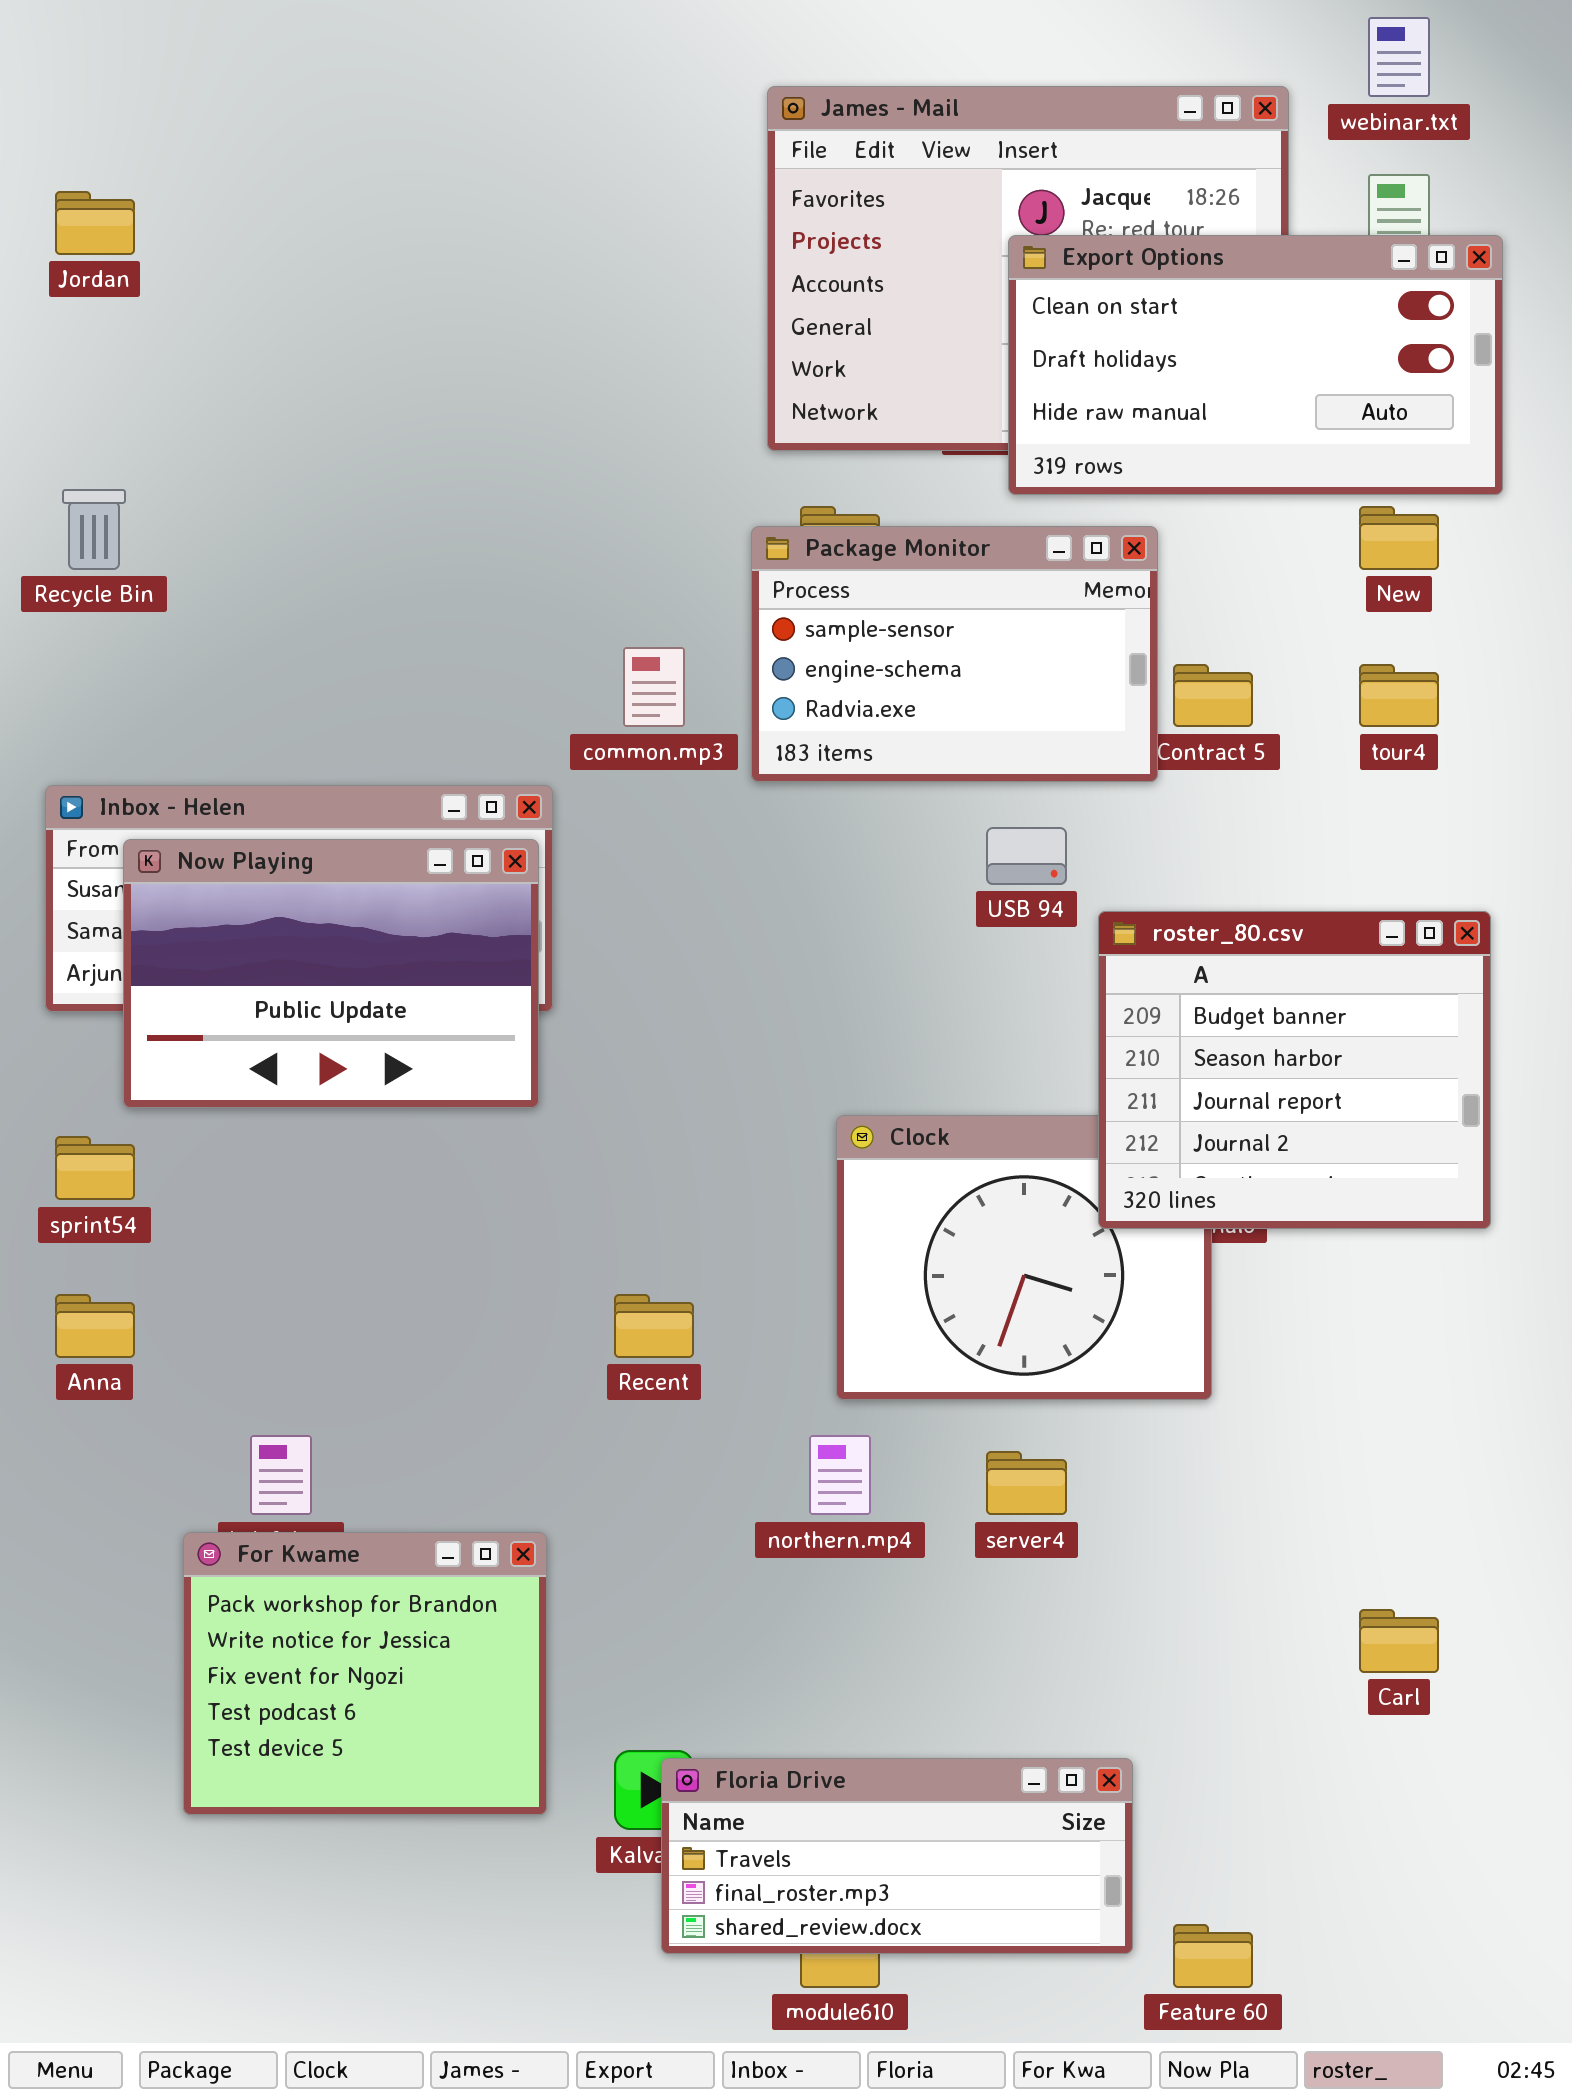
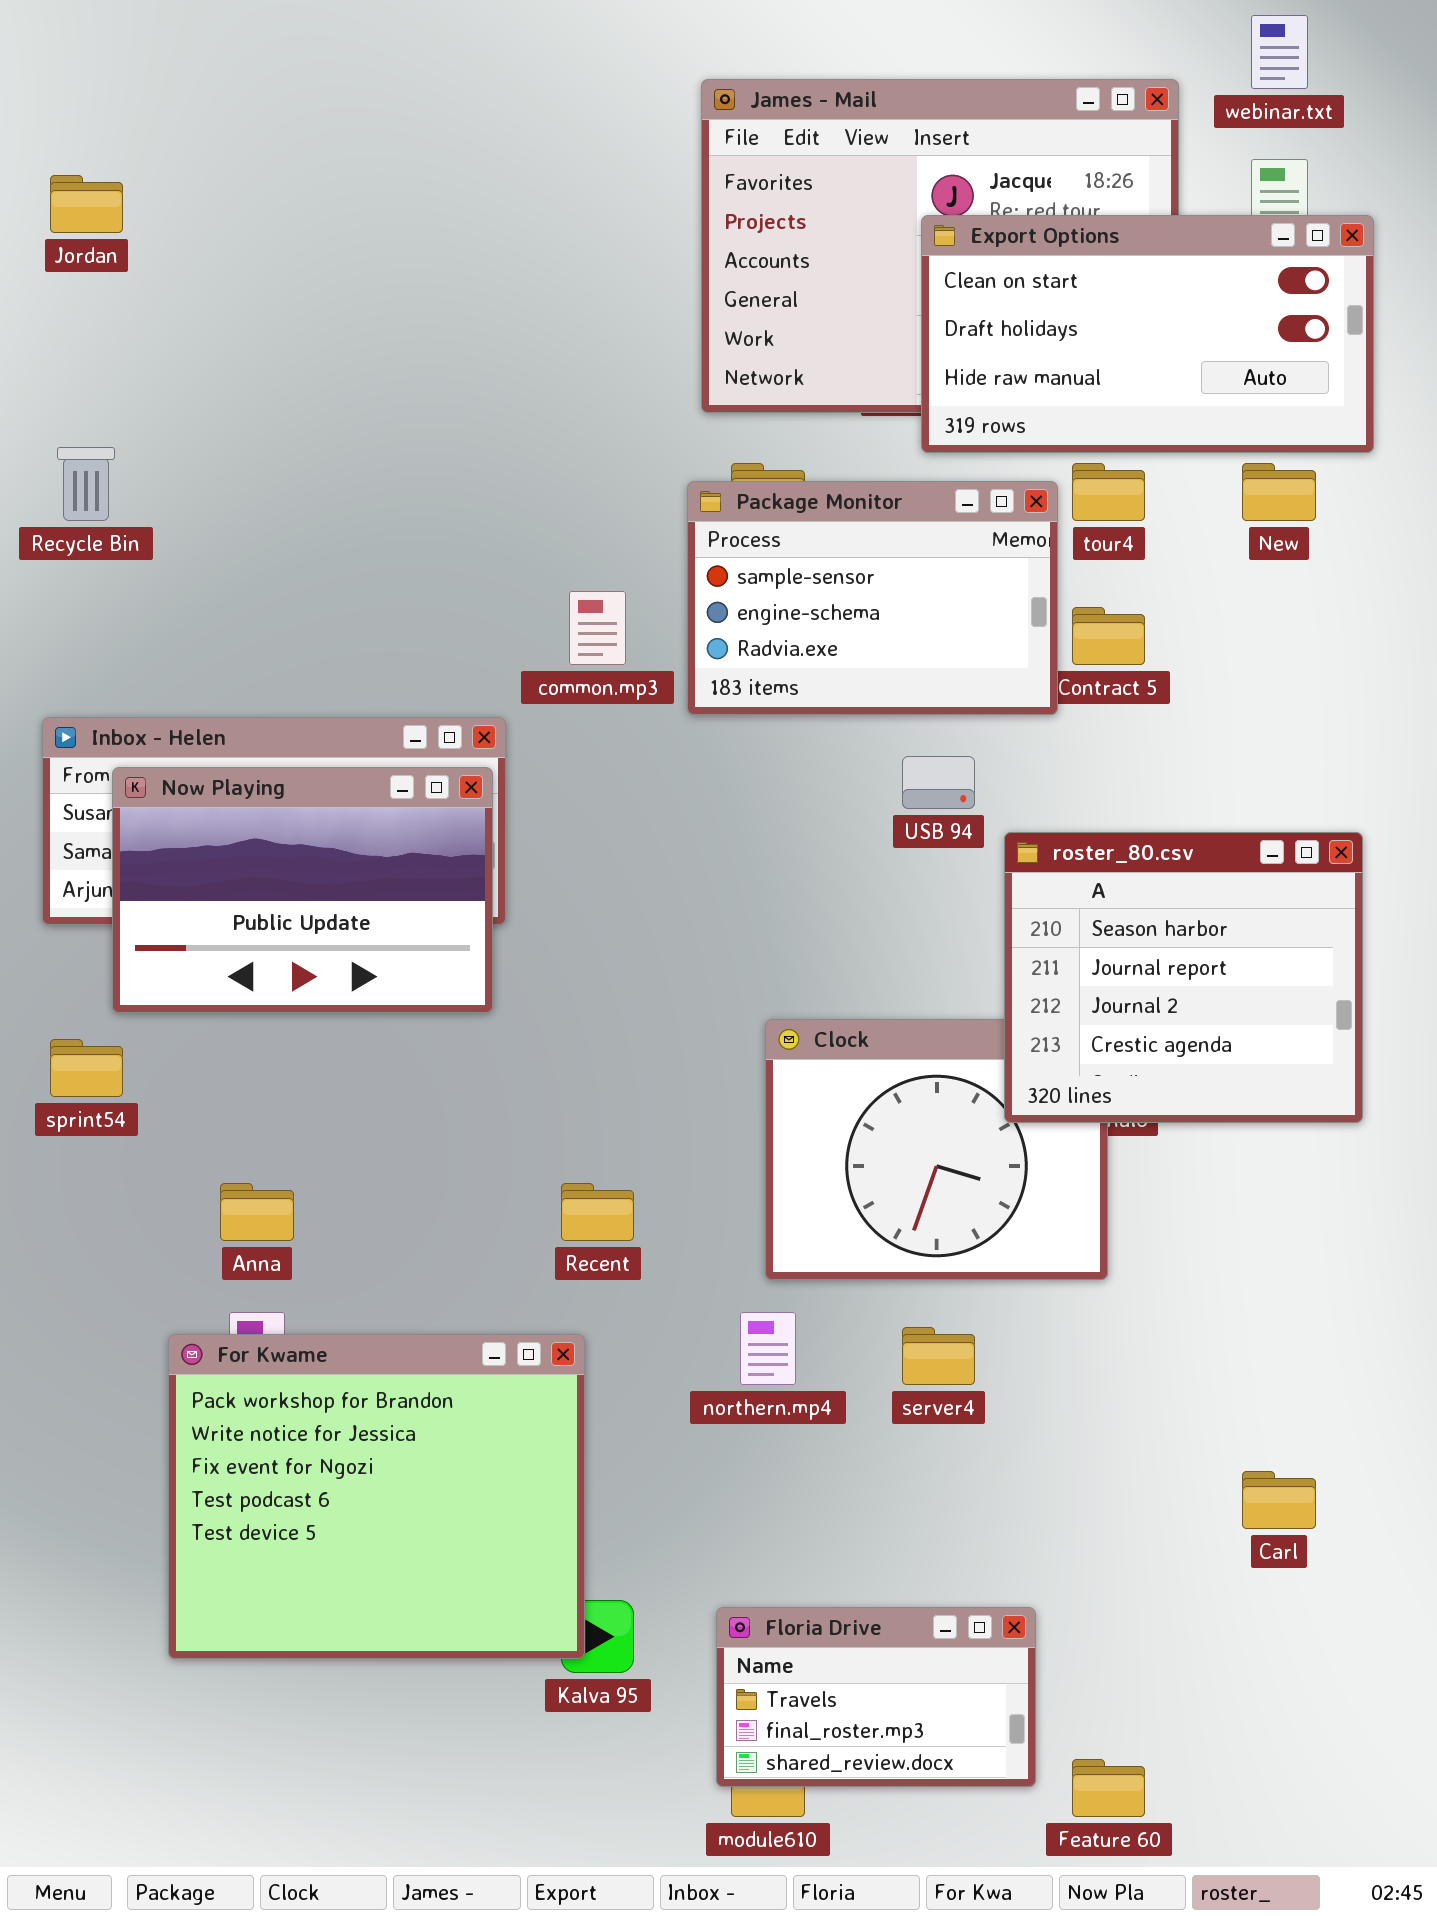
tour4: [1359,664,1439,727] -> [1072,463,1145,521], moved
roster_80.csv: [1098,911,1491,1229] -> [1004,832,1363,1123], scrolled down 1 row
Anna: [55,1294,135,1358] -> [220,1183,294,1241], moved
For Kwame: [183,1532,547,1815] -> [168,1334,585,1659], resized
Floria Drive: [661,1758,1133,1954] -> [716,1607,1036,1787], resized

